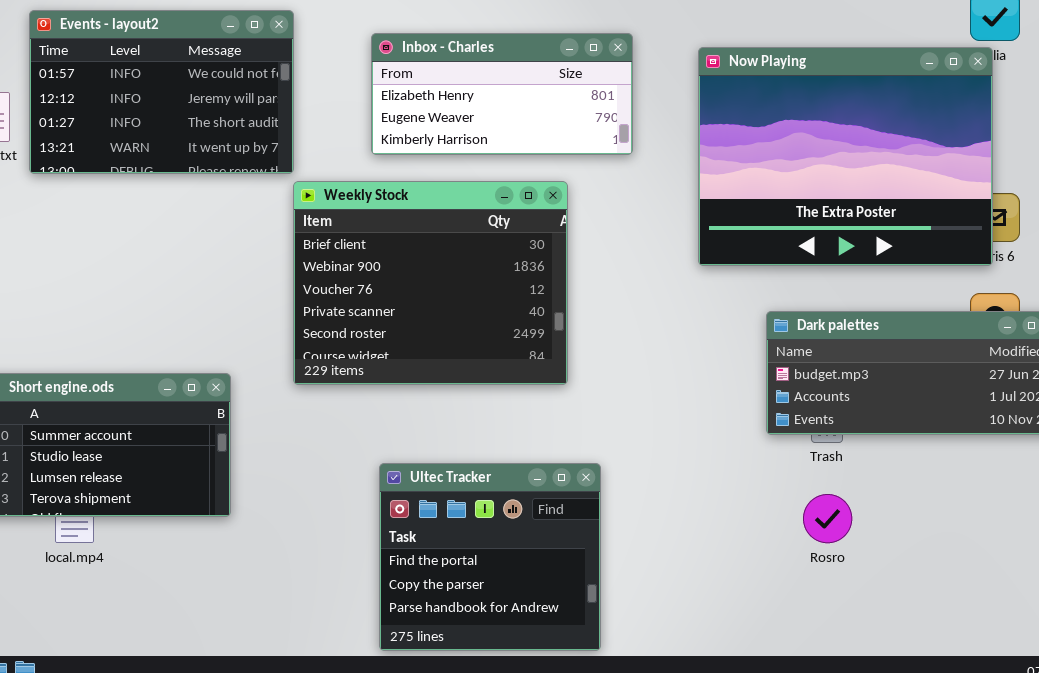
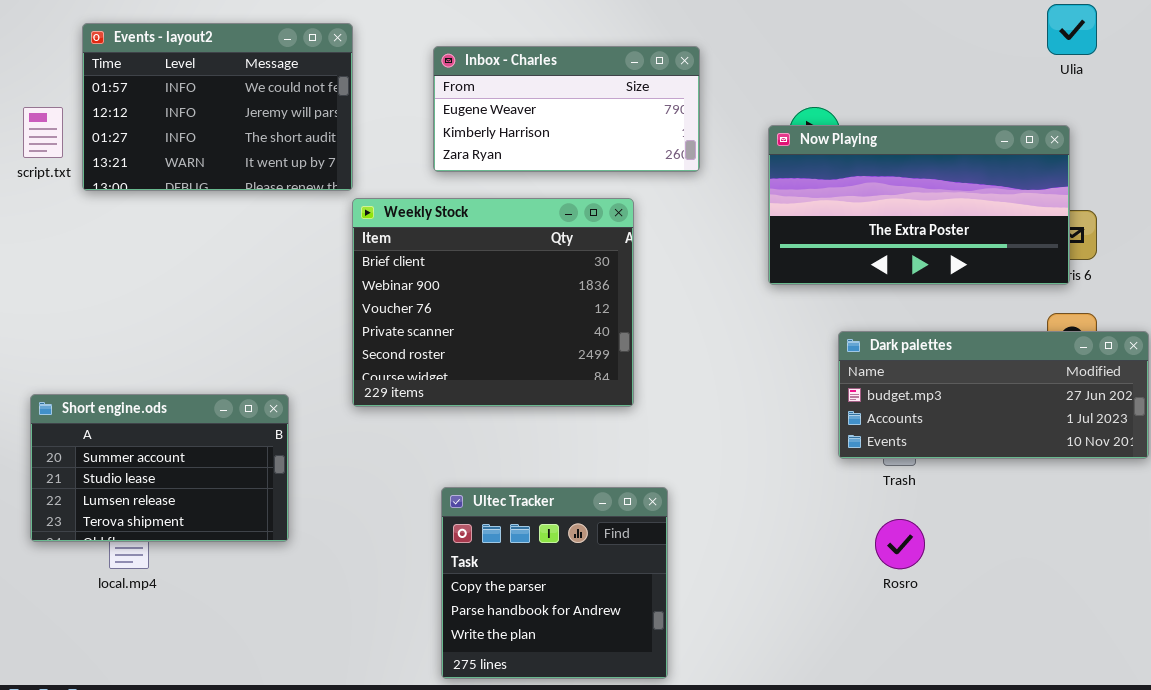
Inbox - Charles: [371,33,633,155] -> [433,46,700,172], scrolled down 1 row
Now Playing: [698,47,993,266] -> [768,125,1070,285], resized
Ultec Tracker: [379,463,601,651] -> [441,487,668,679], scrolled down 1 row

